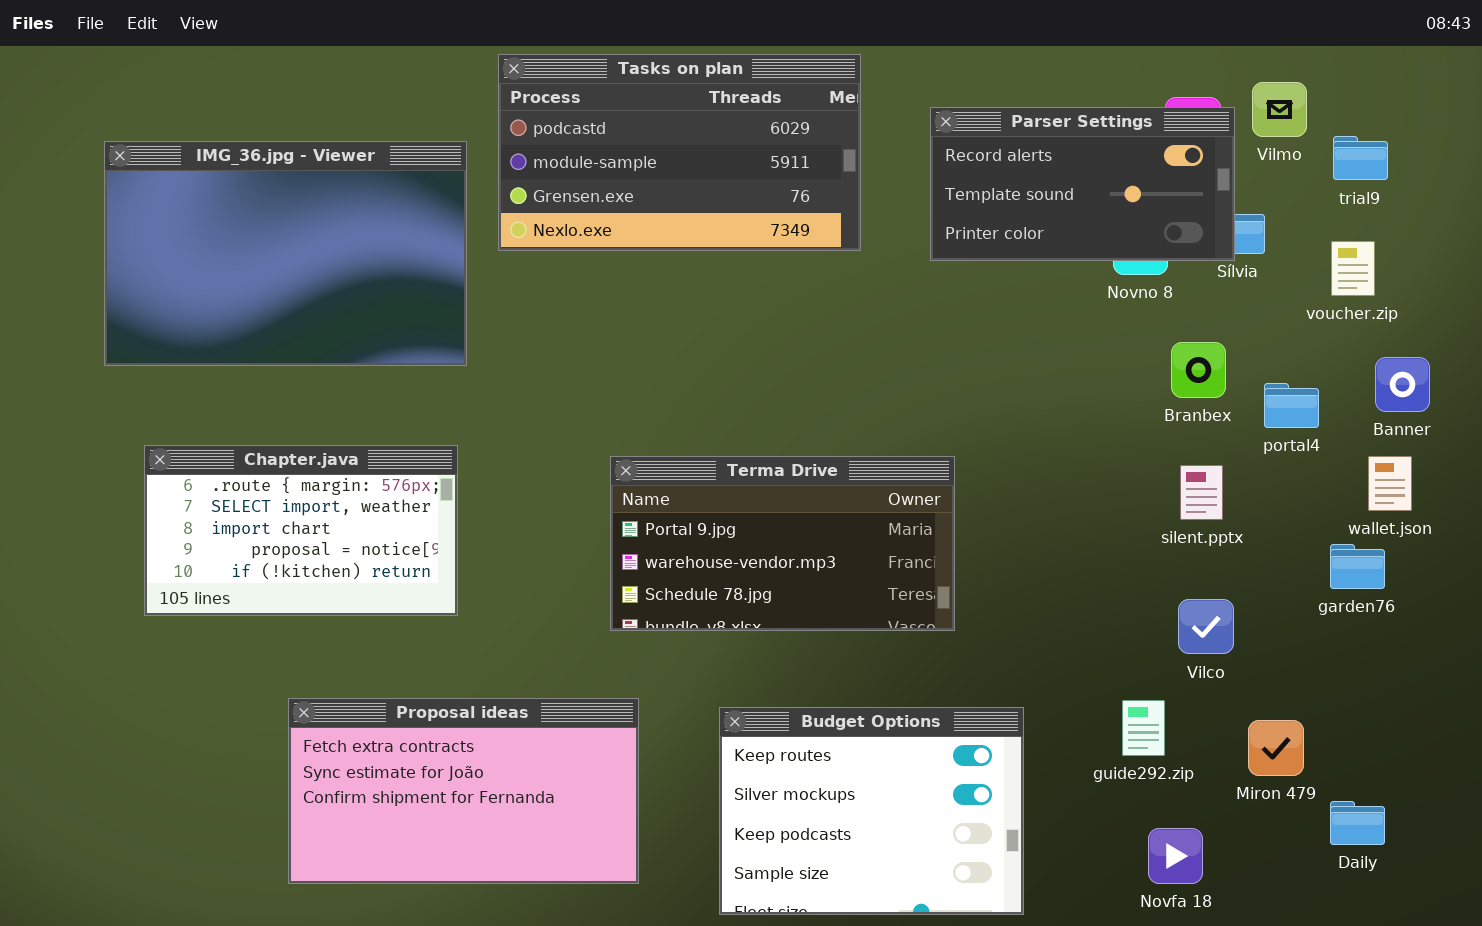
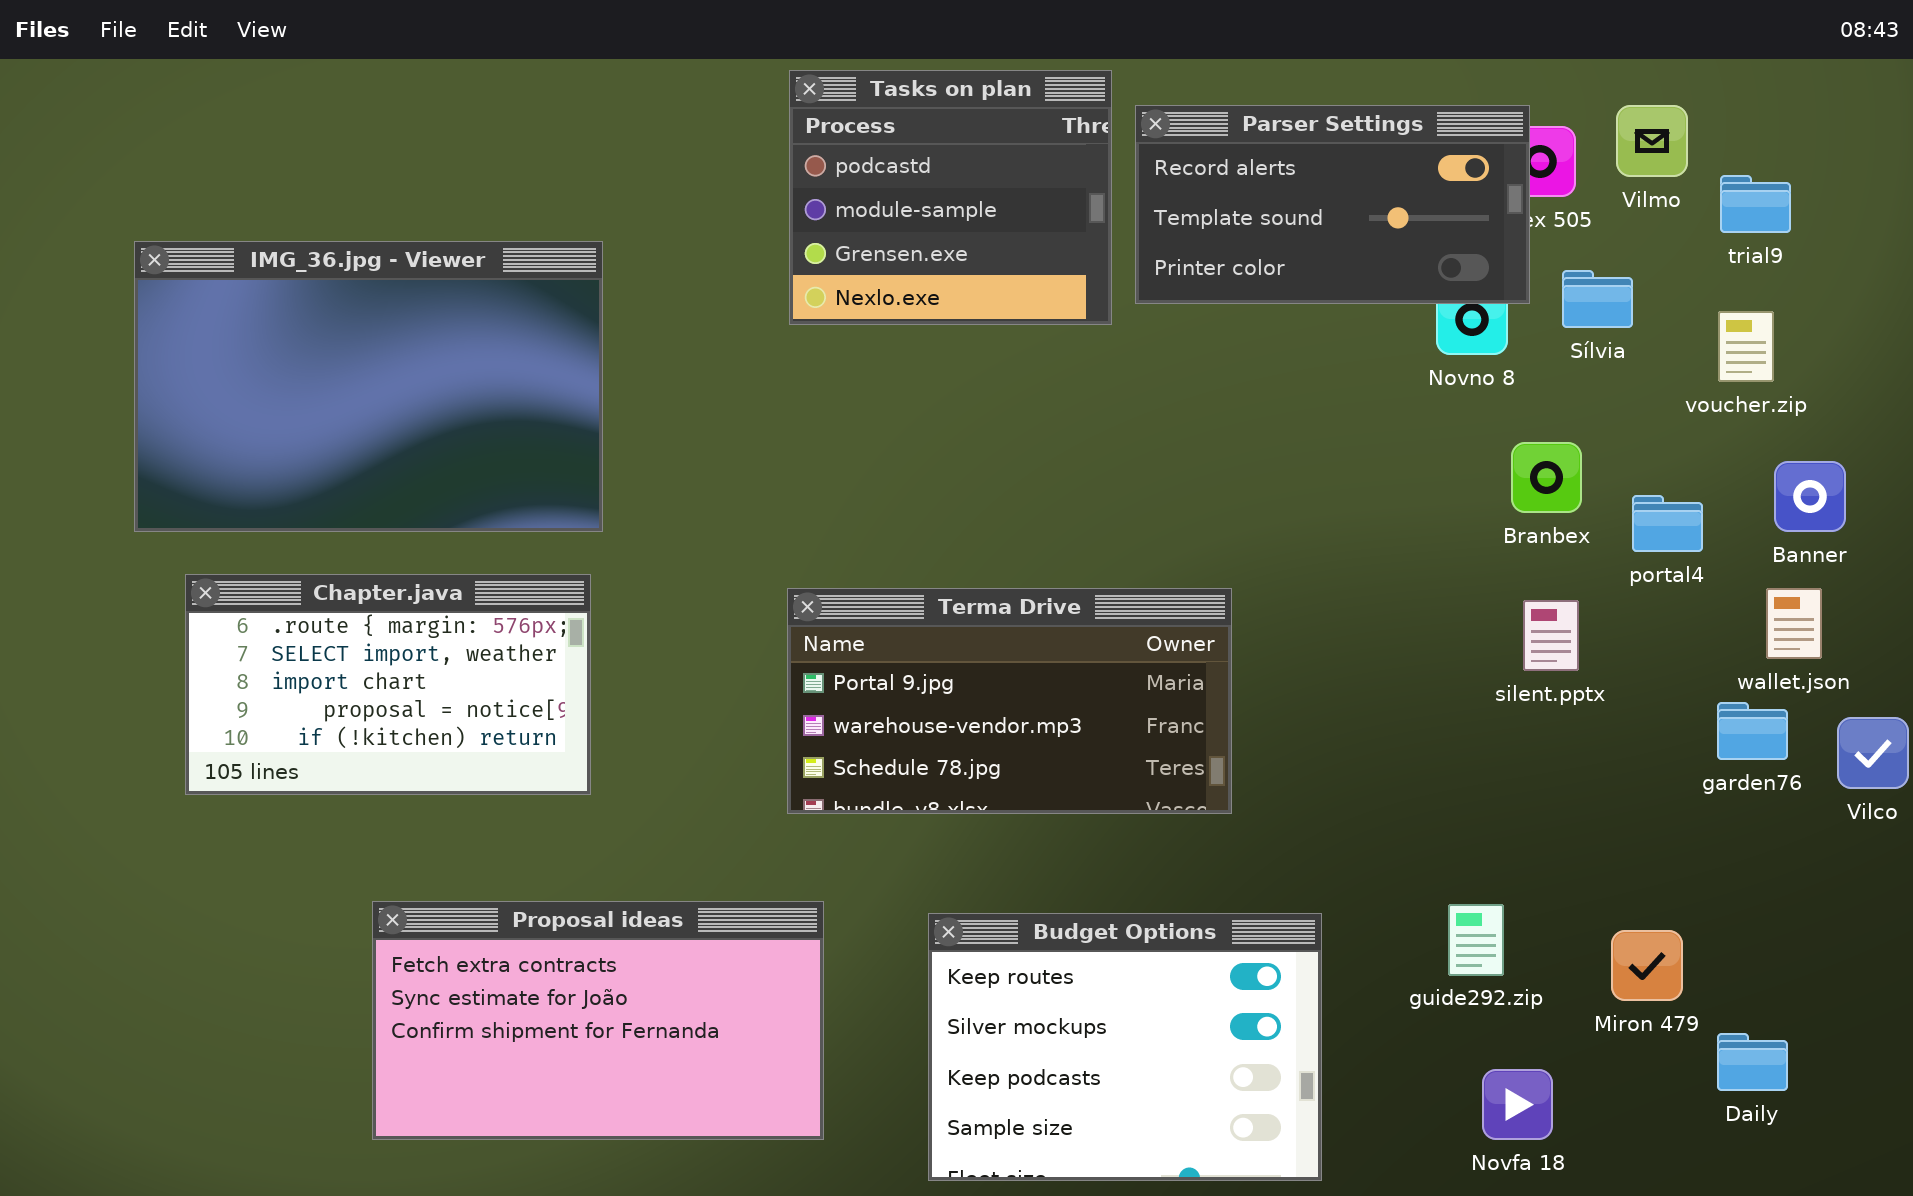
Tasks on plan: [498,54,861,251] -> [789,70,1112,325], resized
Parser Settings: [930,107,1235,261] -> [1135,105,1530,304], moved
IMG_36.jpg - Viewer: [104,141,467,366] -> [134,241,603,532], moved
Vilco: [1178,599,1234,654] -> [1837,717,1909,789], moved

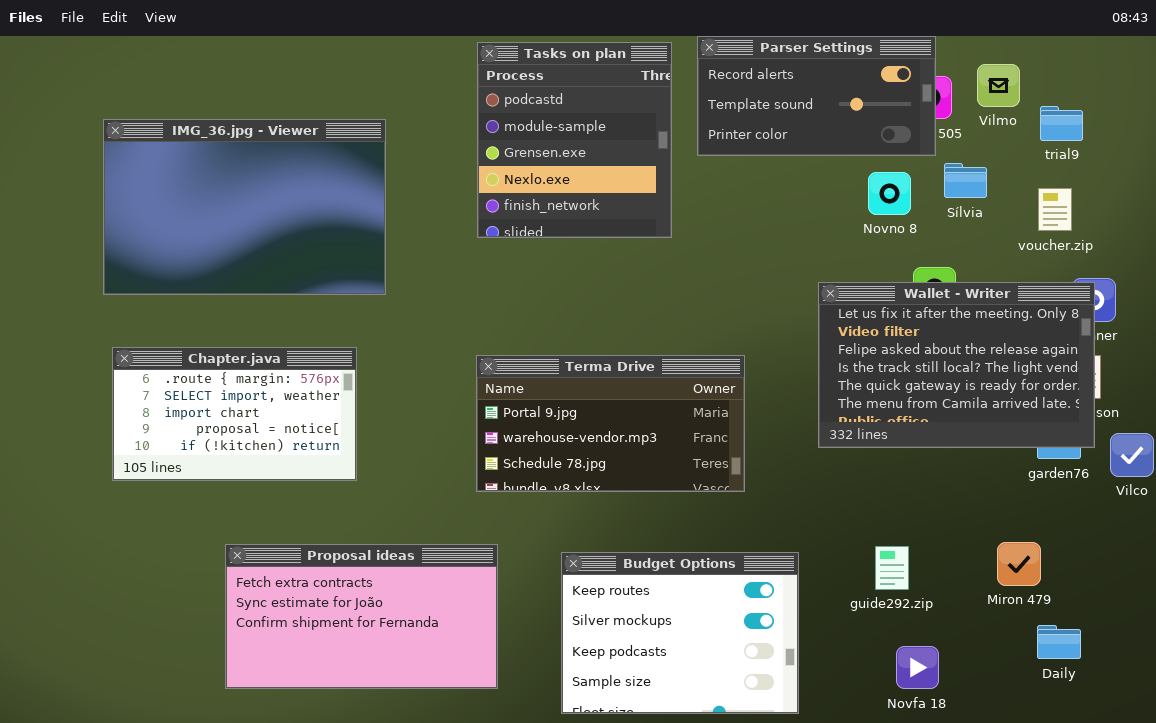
Tasks on plan: [789,70,1112,325] -> [477,42,672,238], resized
Parser Settings: [1135,105,1530,304] -> [697,36,936,156], moved
IMG_36.jpg - Viewer: [134,241,603,532] -> [103,119,386,295], moved
Wallet - Writer: none -> [818,282,1095,448], opened
Miron 479: [1611,930,1683,1001] -> [997,542,1041,586], moved

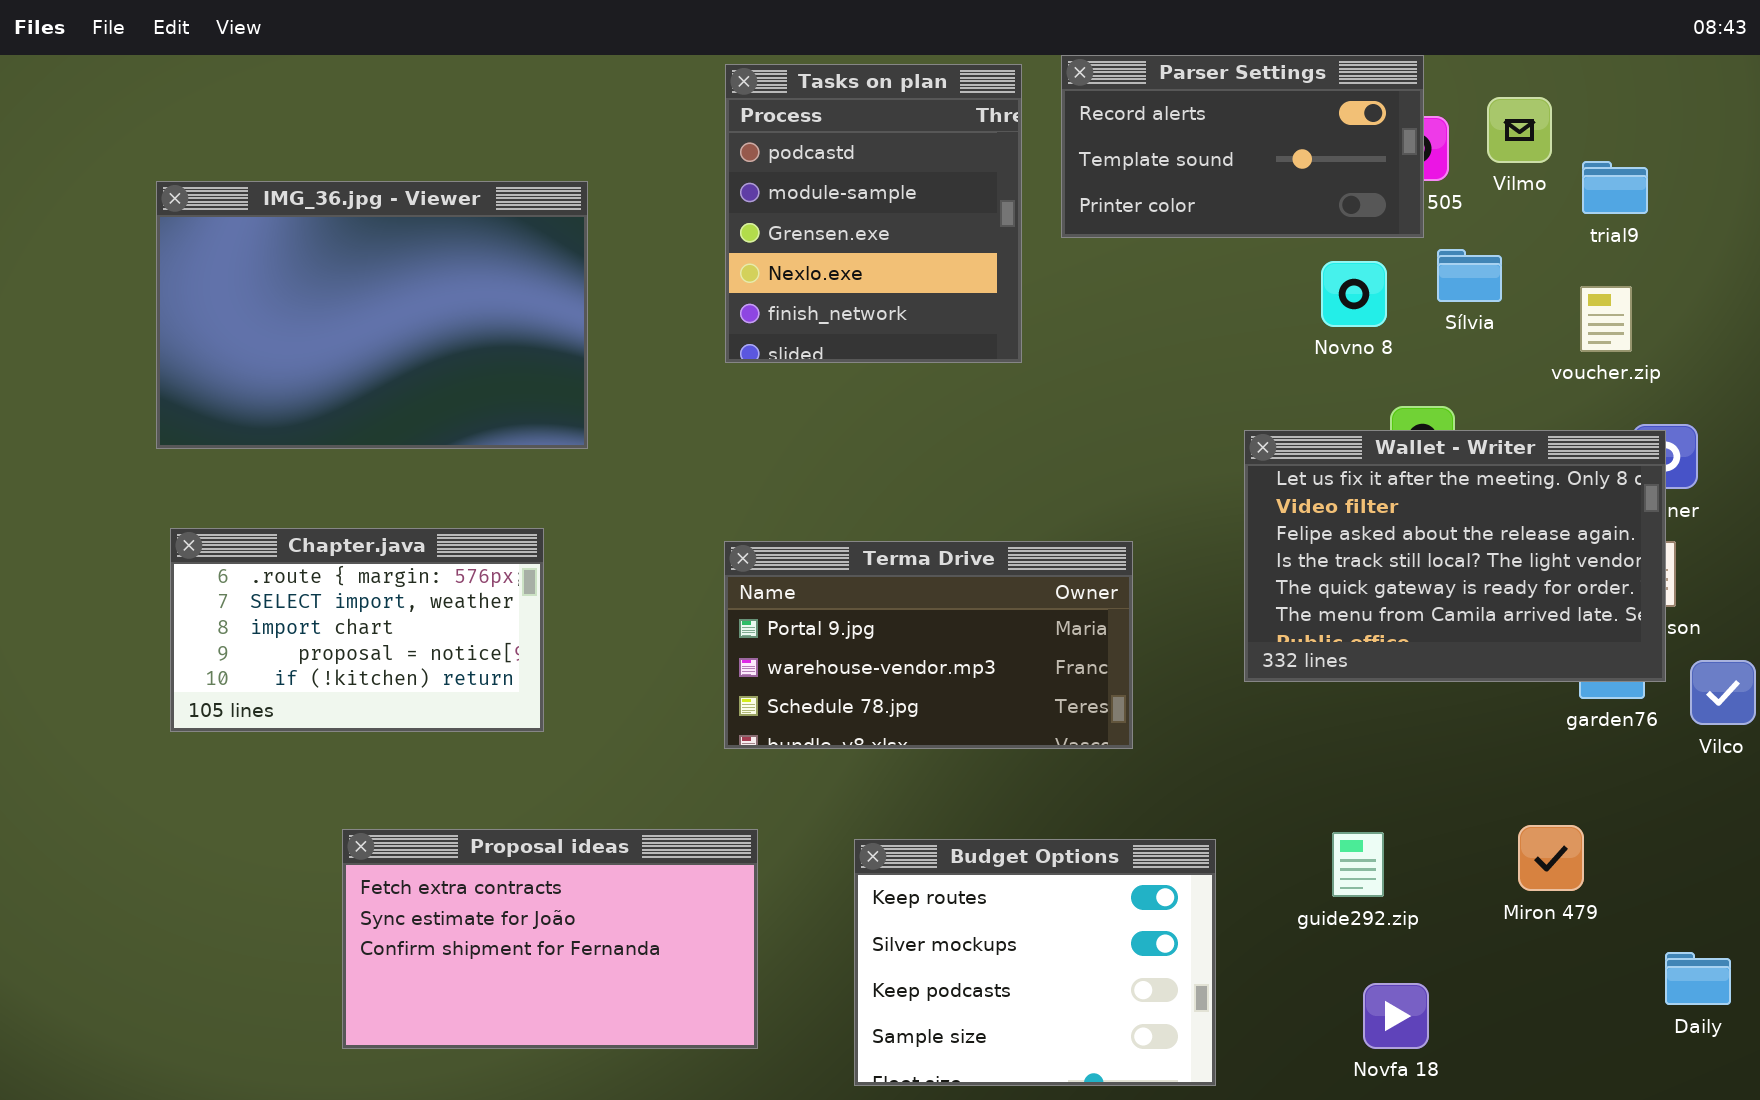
Daily: [1037,625,1081,659] -> [1665,952,1731,1005], moved

